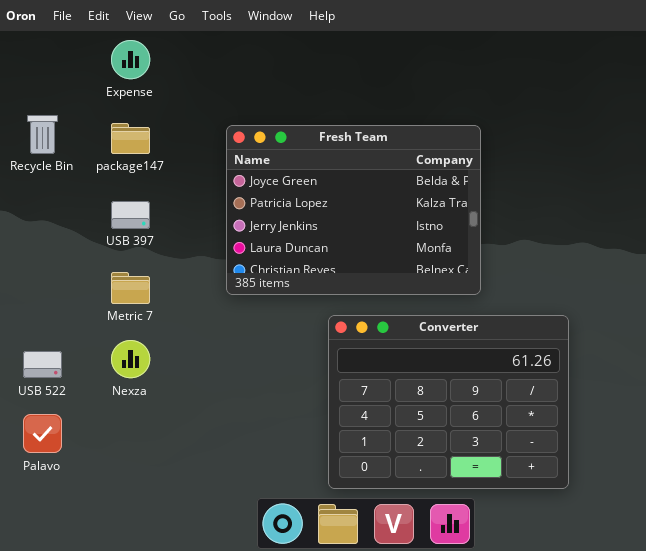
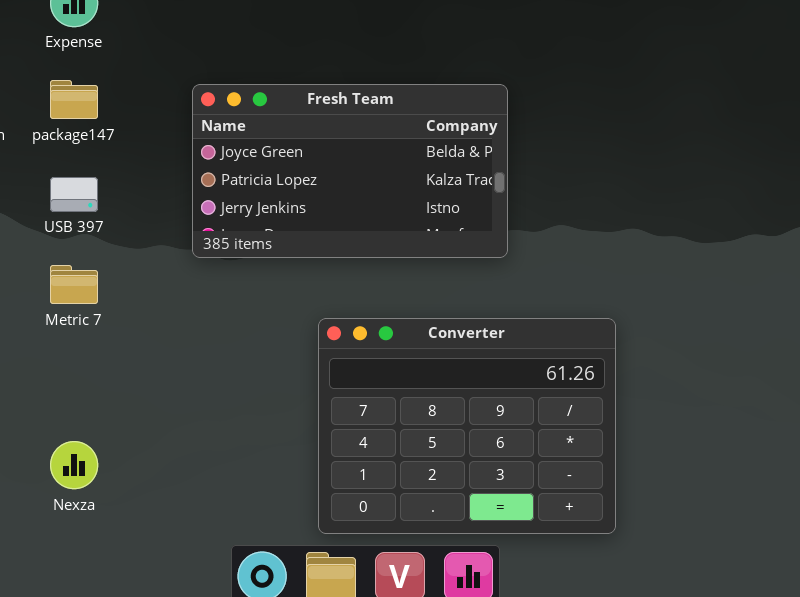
Fresh Team: [226,125,481,295] -> [192,84,508,258], resized
Nexza: [111,340,150,378] -> [50,441,98,489], moved

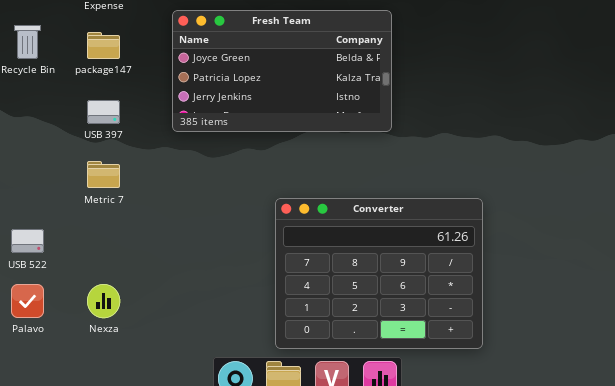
Fresh Team: [192,84,508,258] -> [172,10,392,132], moved

